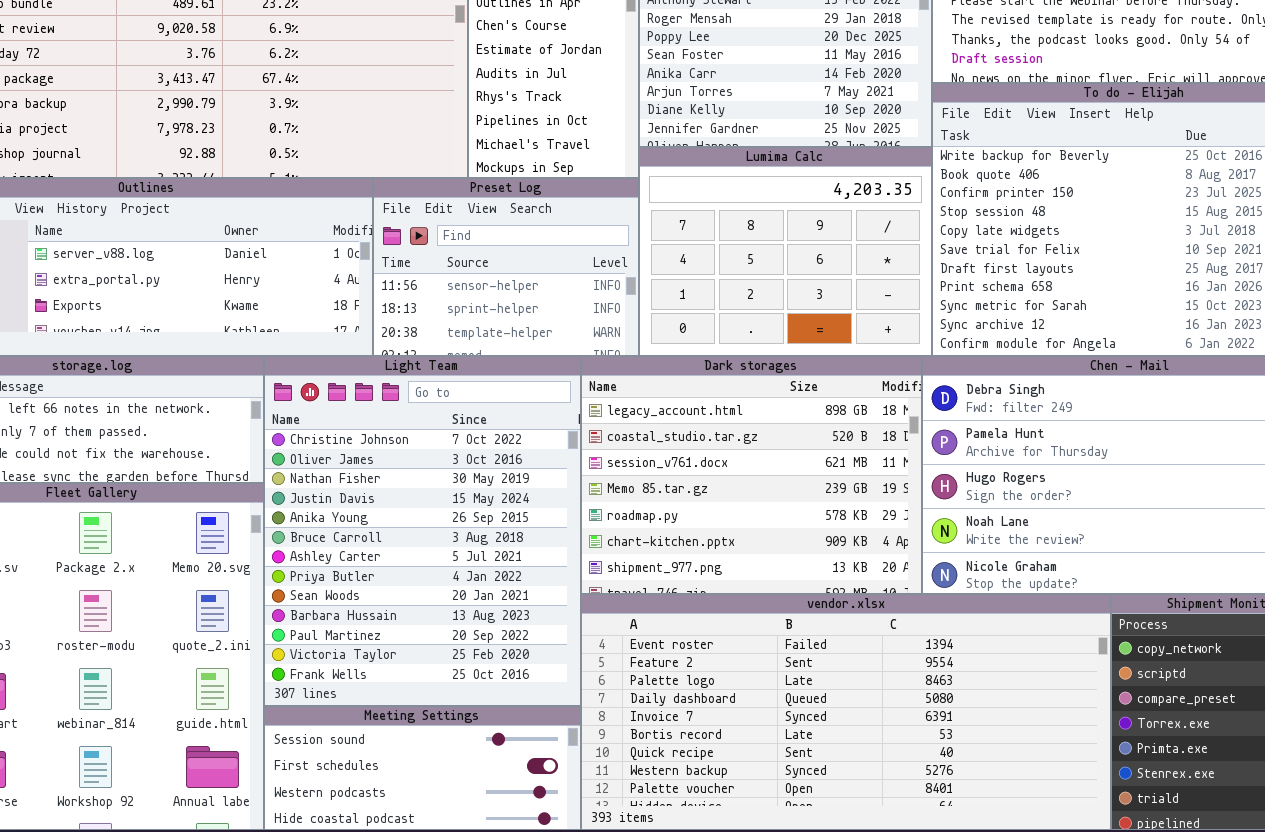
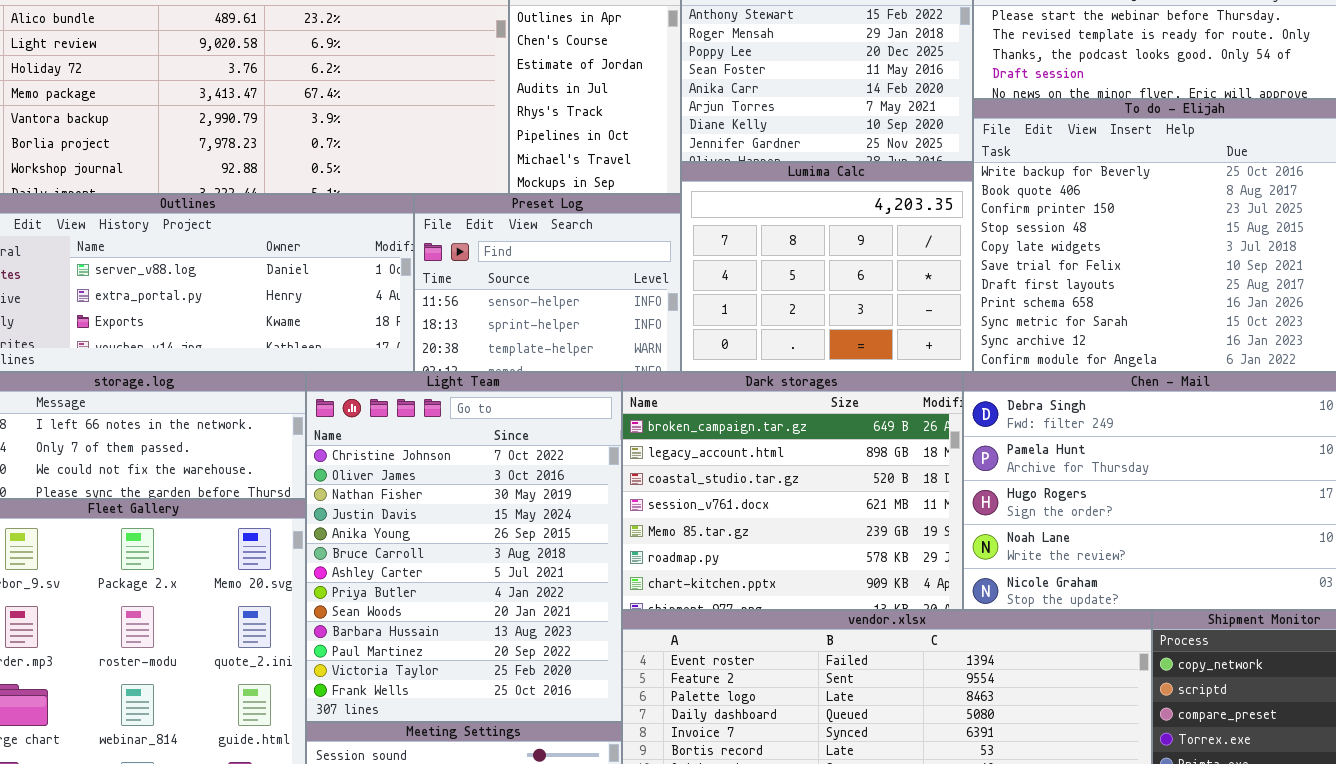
Dark storages: [581,356,922,594] -> [622,372,963,610], scrolled up 1 row

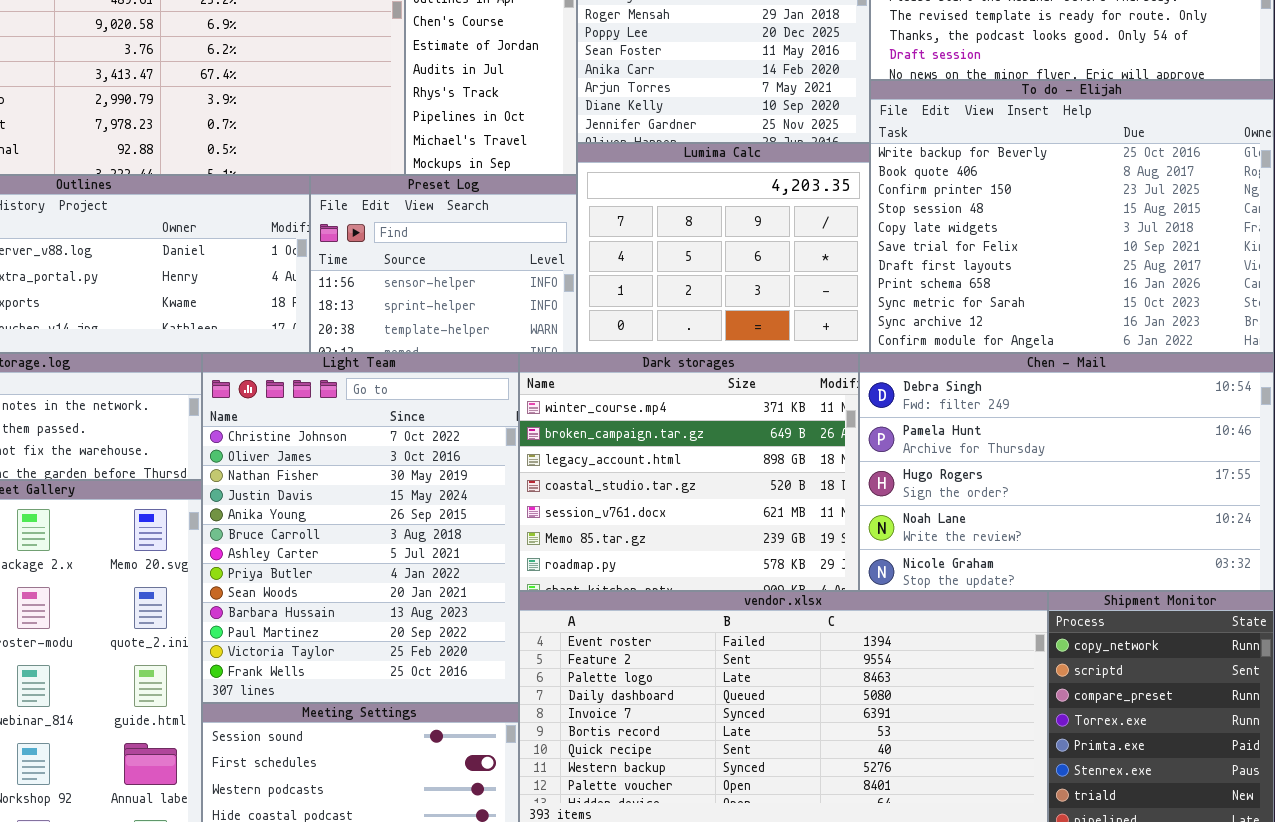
Dark storages: [622,372,963,610] -> [519,353,859,591], scrolled up 1 row

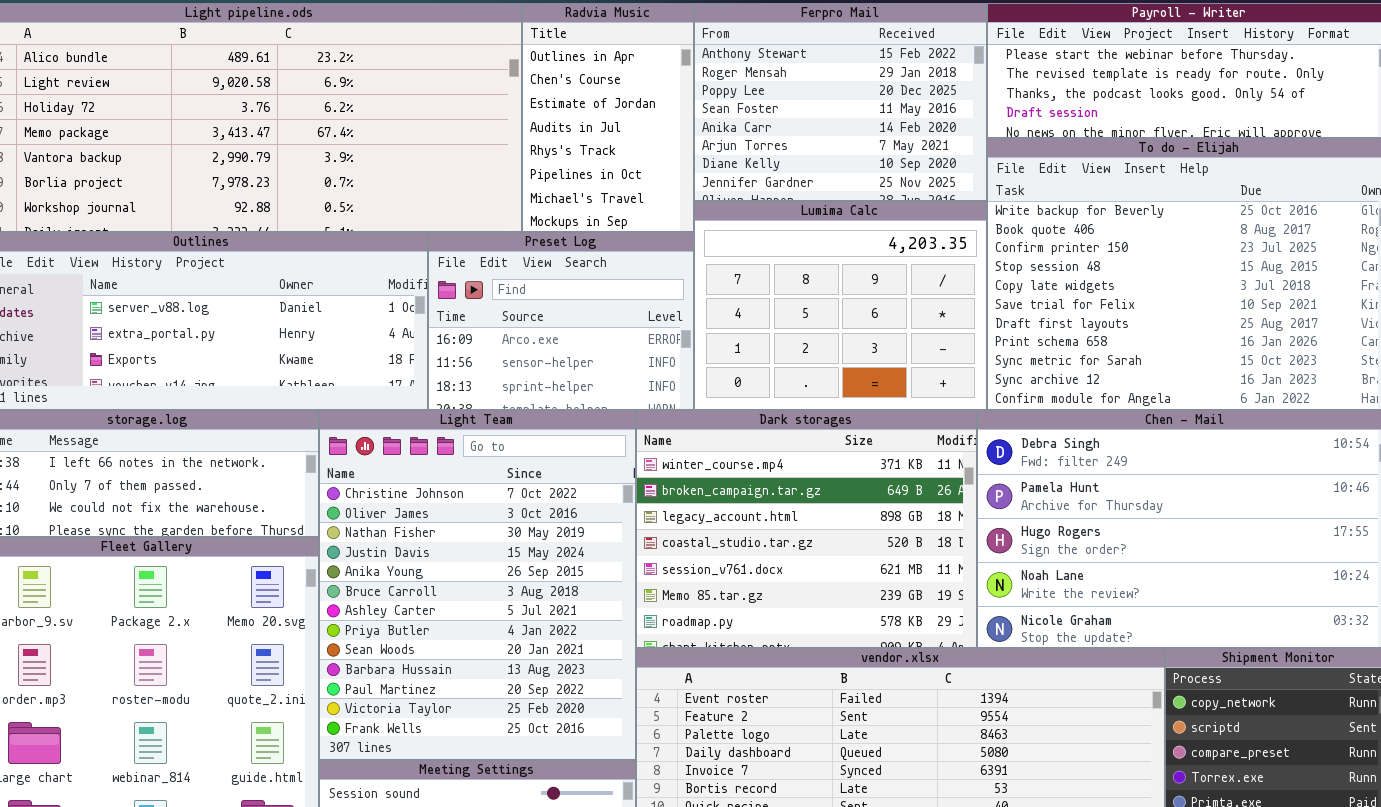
Preset Log: [310,175,577,353] -> [428,232,694,410], scrolled up 1 row

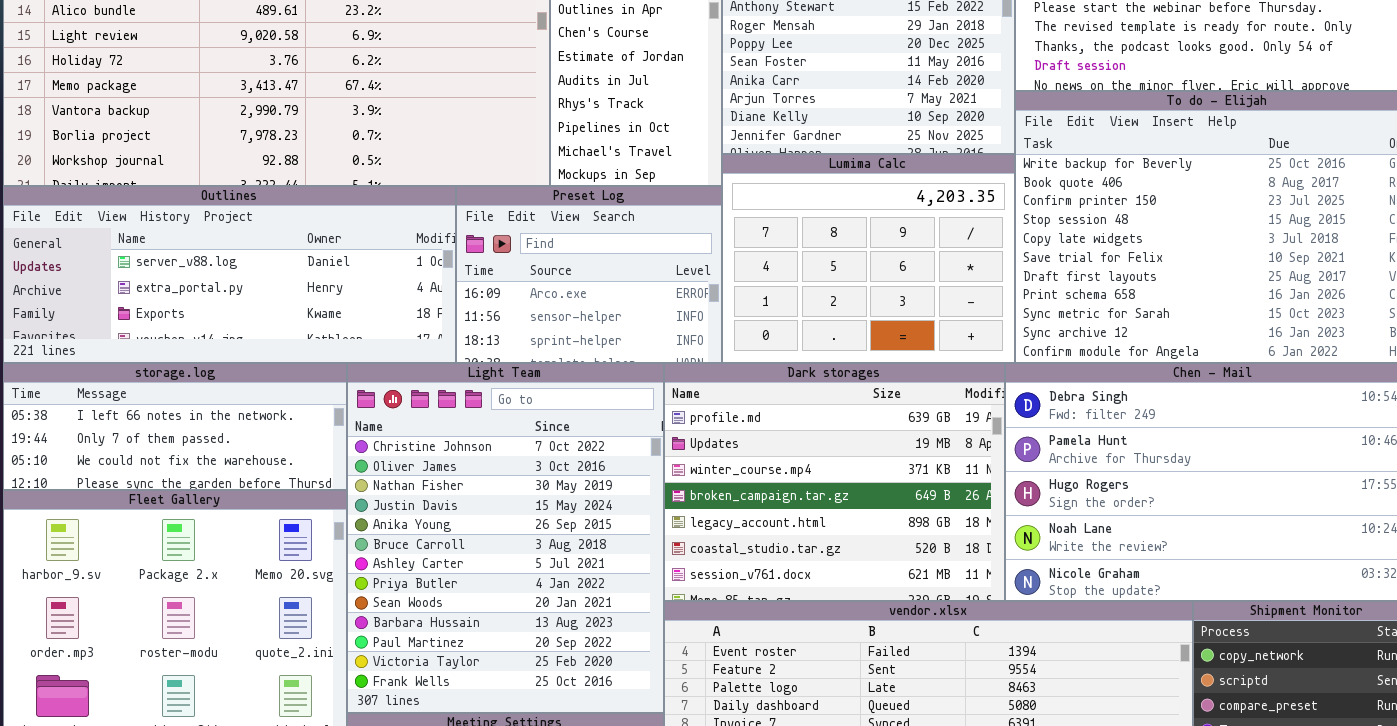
Dark storages: [636,410,977,648] -> [664,363,1005,601], scrolled up 2 rows

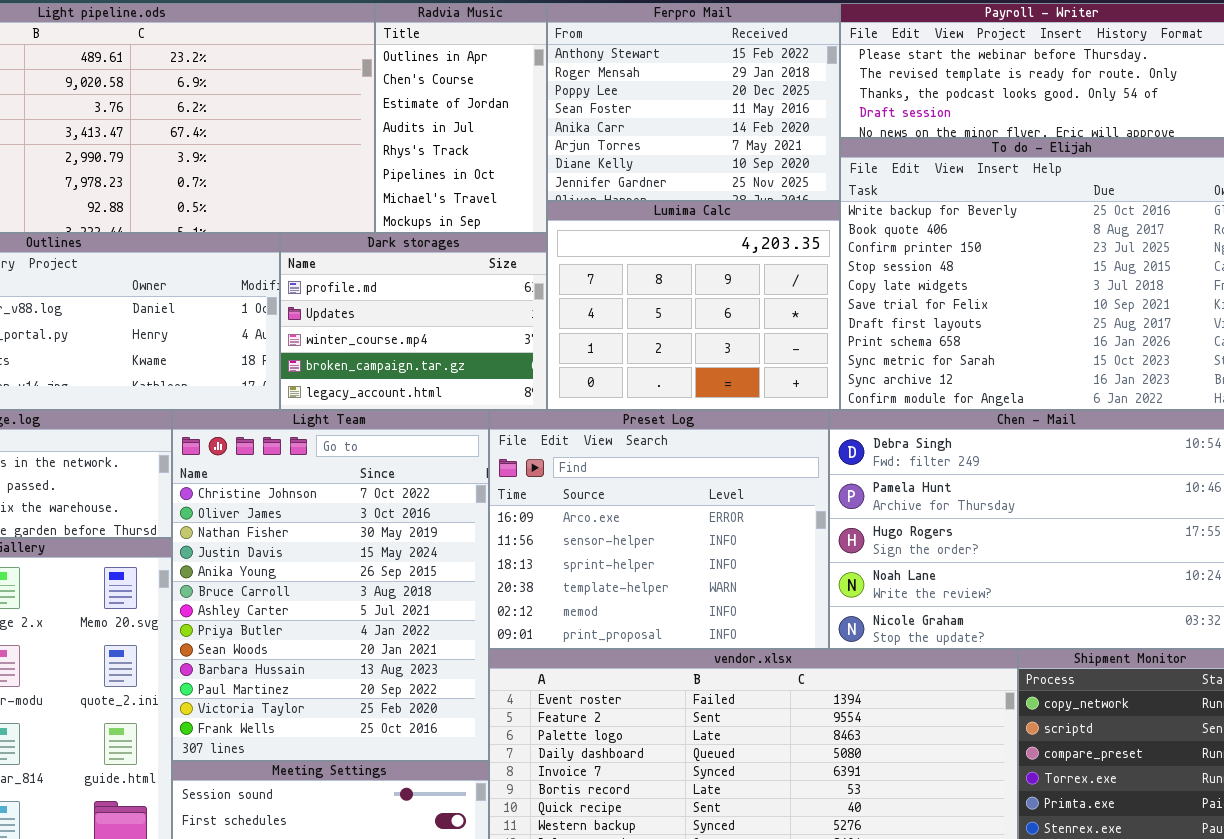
Preset Log: [456,186,722,363] -> [489,410,829,649], moved, resized
Dark storages: [664,363,1005,601] -> [280,233,547,410], moved, resized

